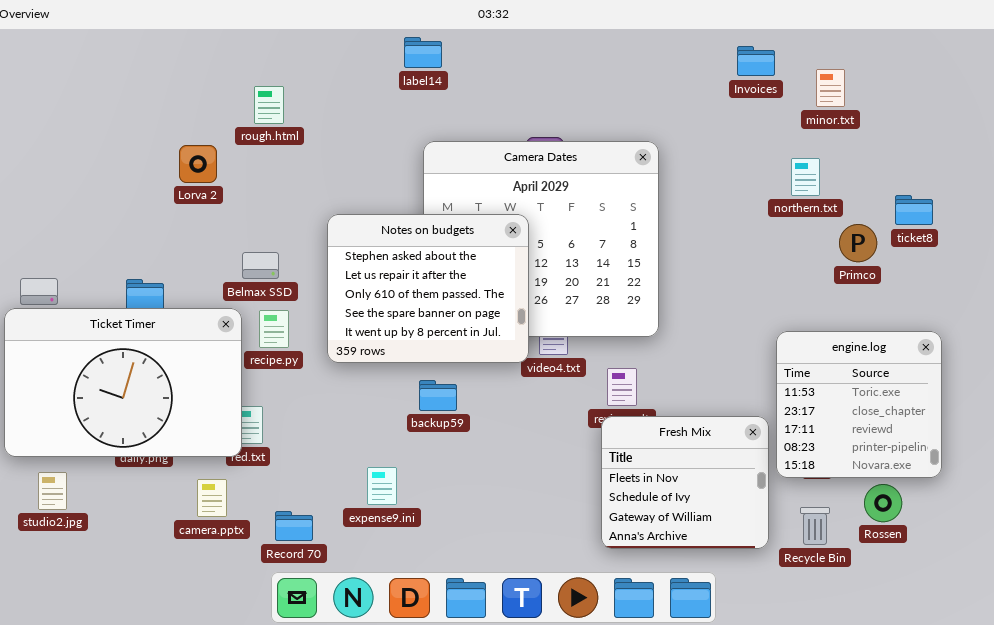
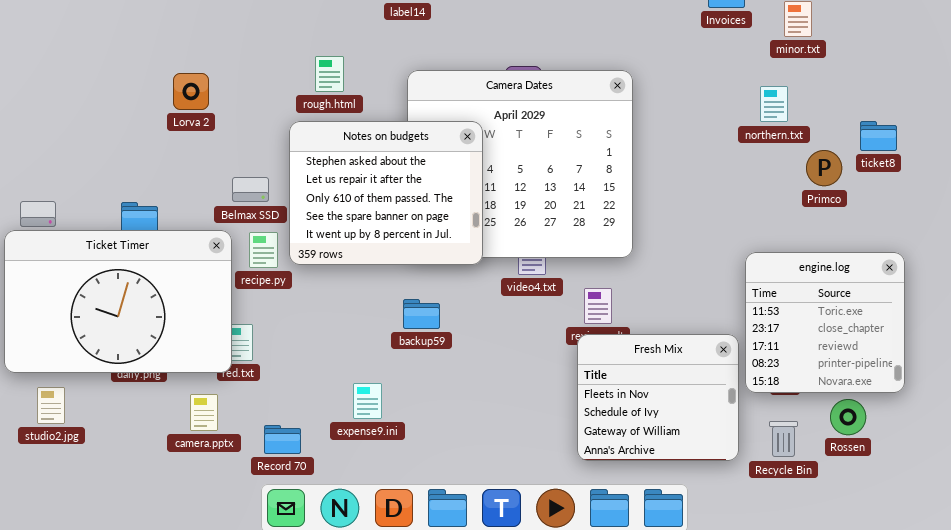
rough.html: [254,86,284,124] -> [315,56,344,92], moved
Notes on budgets: [327,214,529,363] -> [289,121,483,265], moved

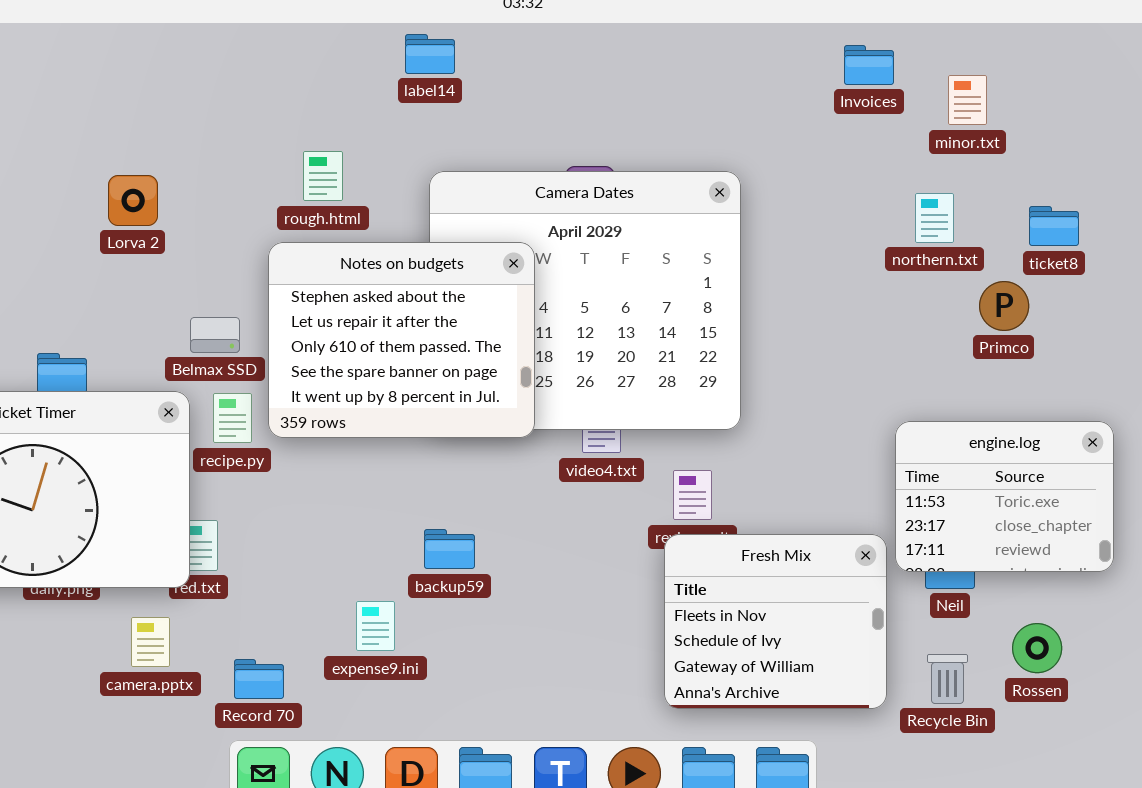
ticket8: [860,121,897,151] -> [1029,206,1079,246], moved
engine.log: [745,252,905,393] -> [895,421,1114,572], resized
backup59: [403,299,440,329] -> [424,529,475,569], moved

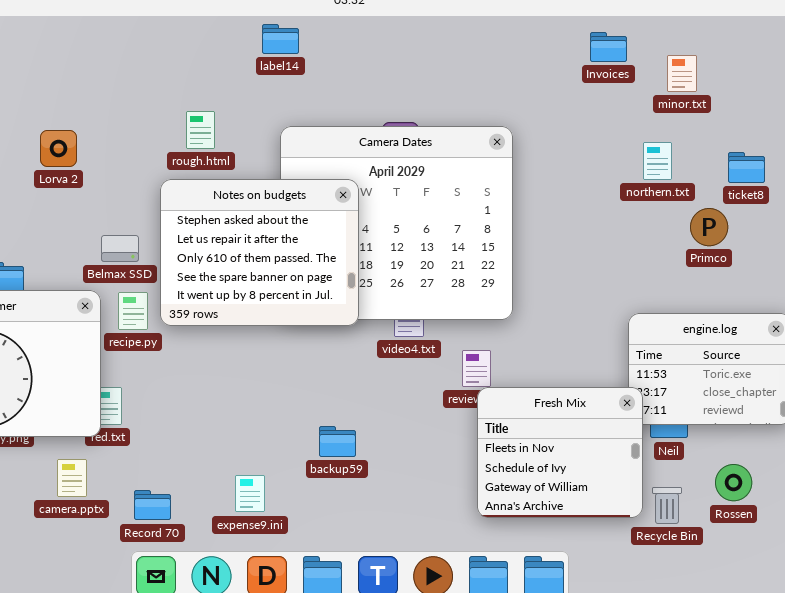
backup59: [424,529,475,569] -> [319,426,356,457], moved
Fresh Mix: [664,534,887,709] -> [477,387,643,518], moved
expense9.ini: [356,601,395,651] -> [235,475,265,512], moved

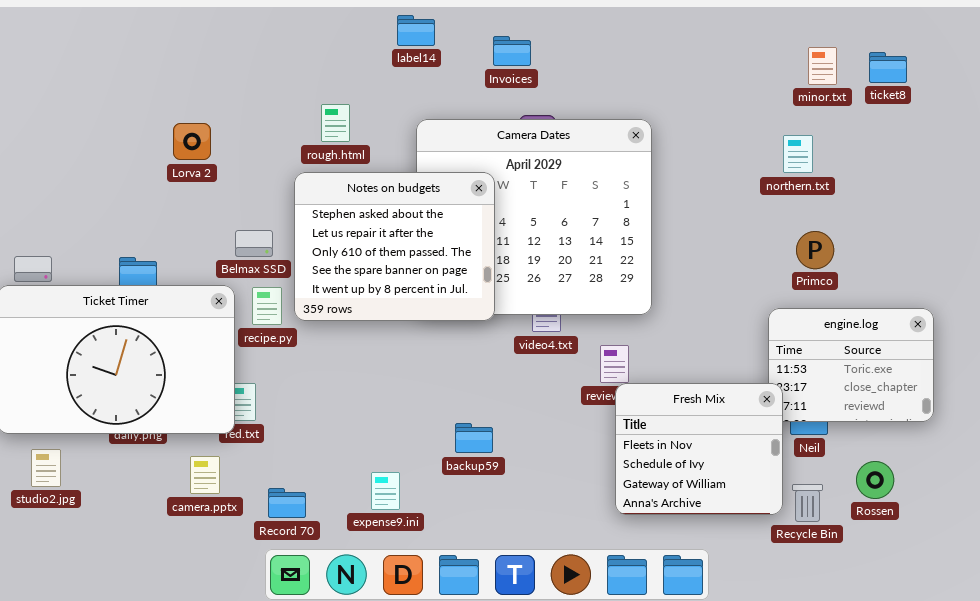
Invoices: [590,32,627,62] -> [493,36,531,66], moved
ticket8: [728,152,765,183] -> [869,52,907,83], moved
Primco: [690,208,728,246] -> [796,231,834,269], moved

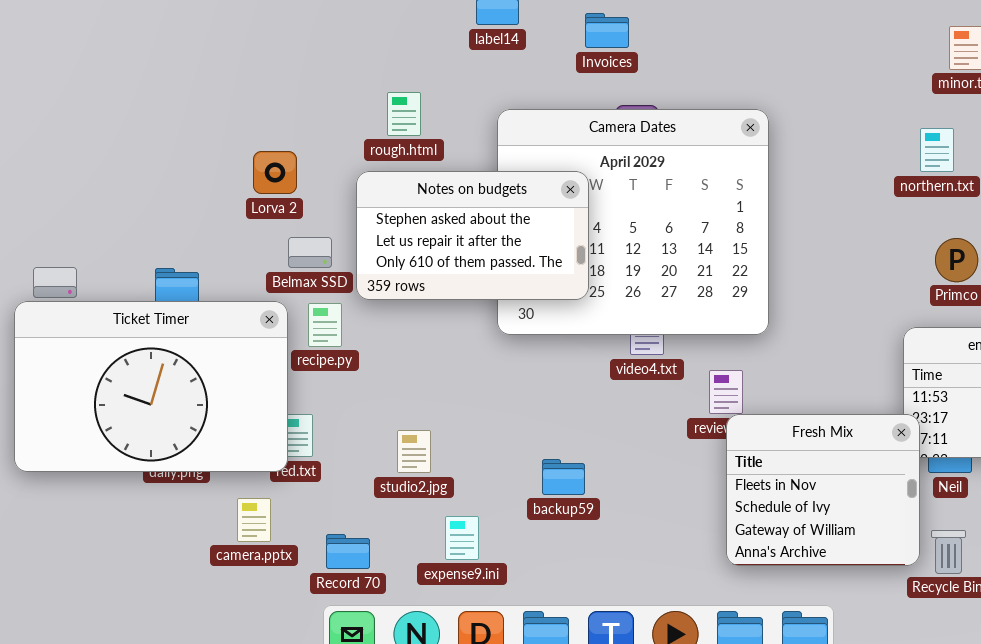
Lorva 2: [173,123,211,160] -> [253,151,297,194], moved
Notes on budgets: [294,172,495,321] -> [356,171,589,300], resized
studio2.jpg: [31,449,61,487] -> [397,430,431,473], moved

